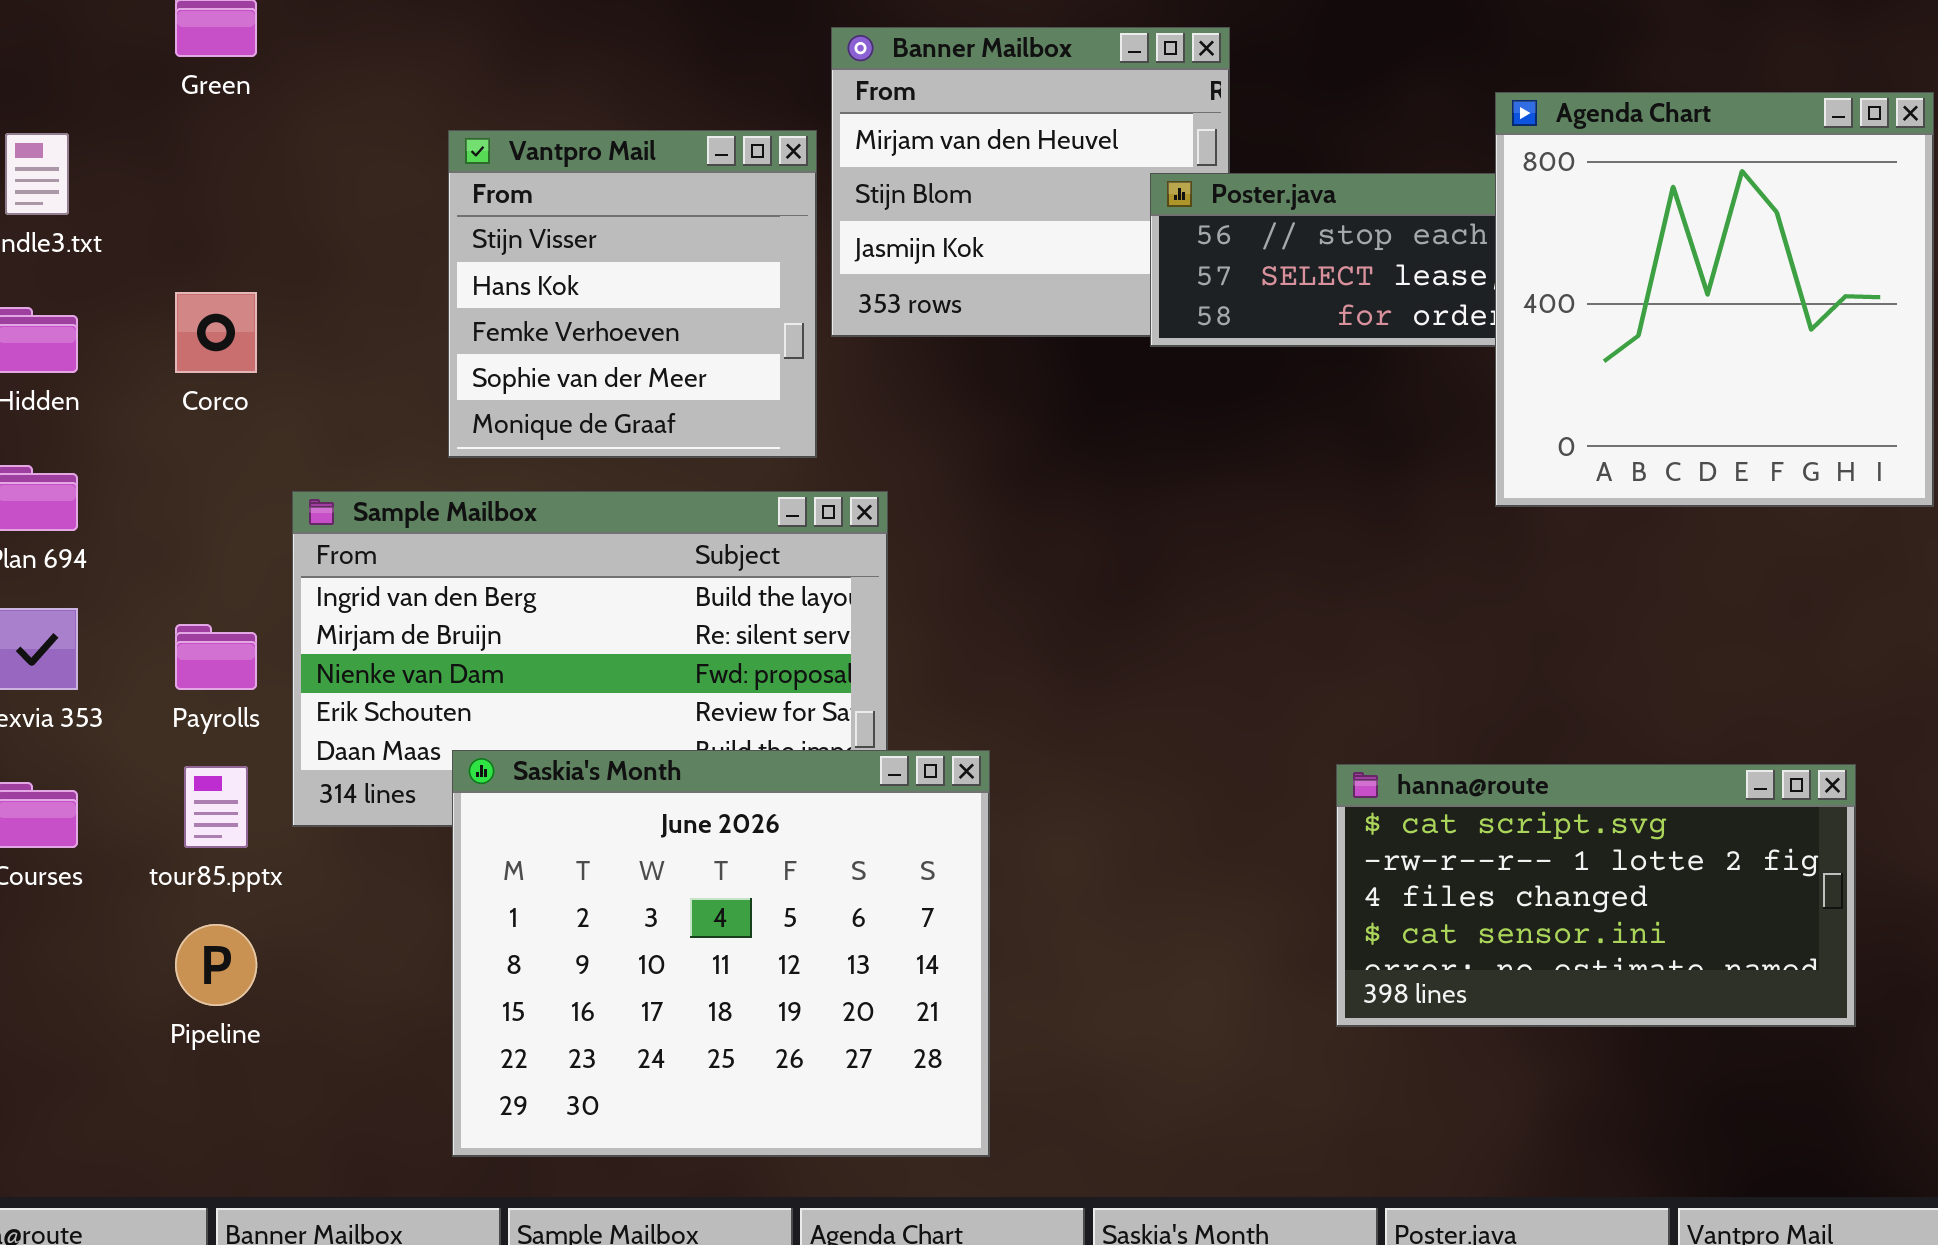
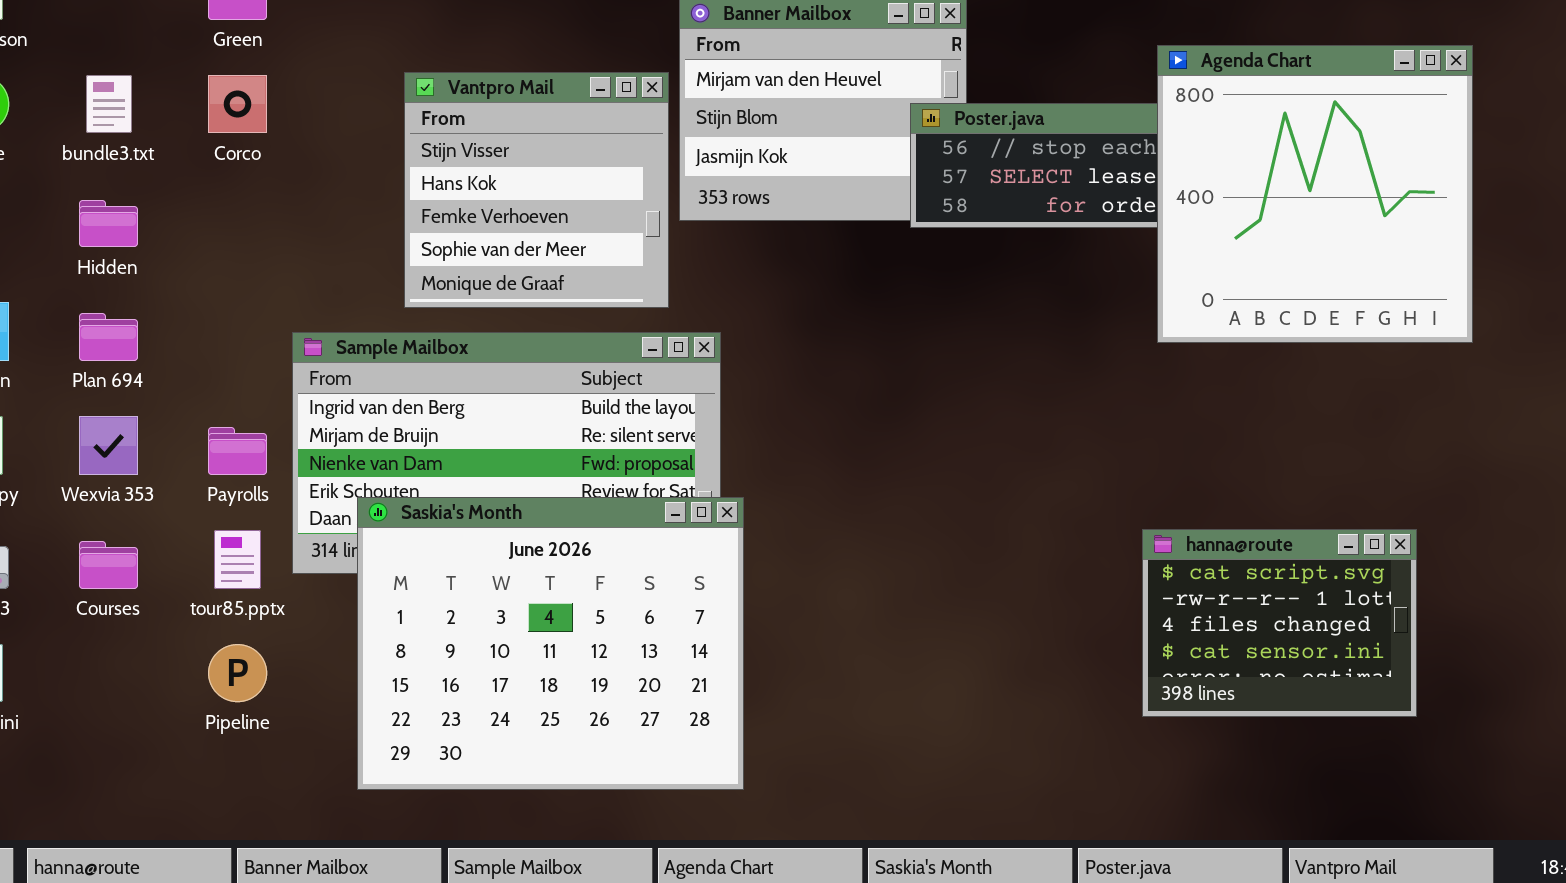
Corco: [175,292,257,373] -> [208,75,267,133], moved
Saskia's Month: [452,750,990,1157] -> [357,497,744,790], moved
hanna@route: [1336,764,1856,1027] -> [1142,529,1417,717], resized

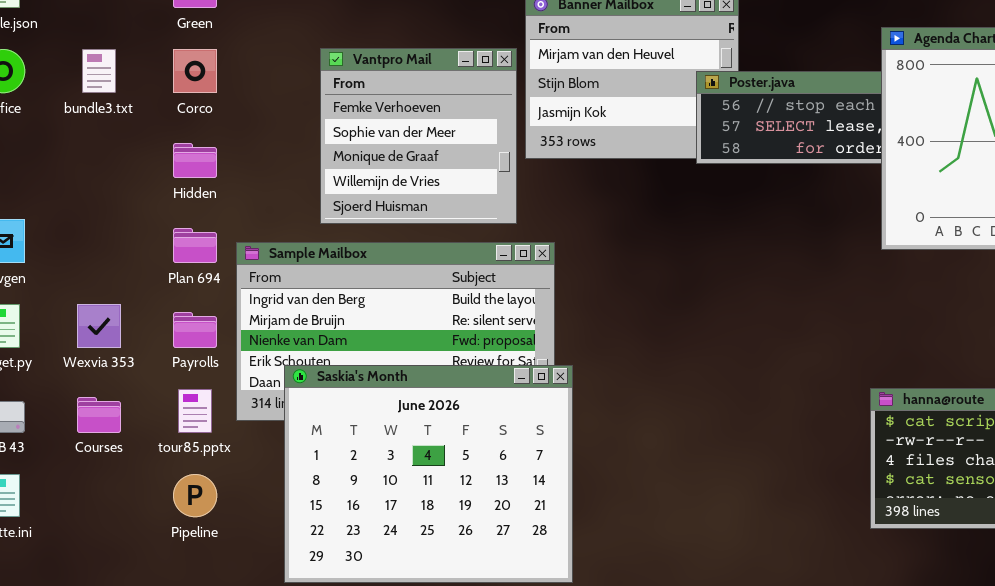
Vantpro Mail: [404,72,669,308] -> [320,48,517,224], scrolled down 2 rows
Hidden: [79,200,138,247] -> [173,143,217,178], moved
Plan 694: [79,313,138,361] -> [173,228,217,263], moved

